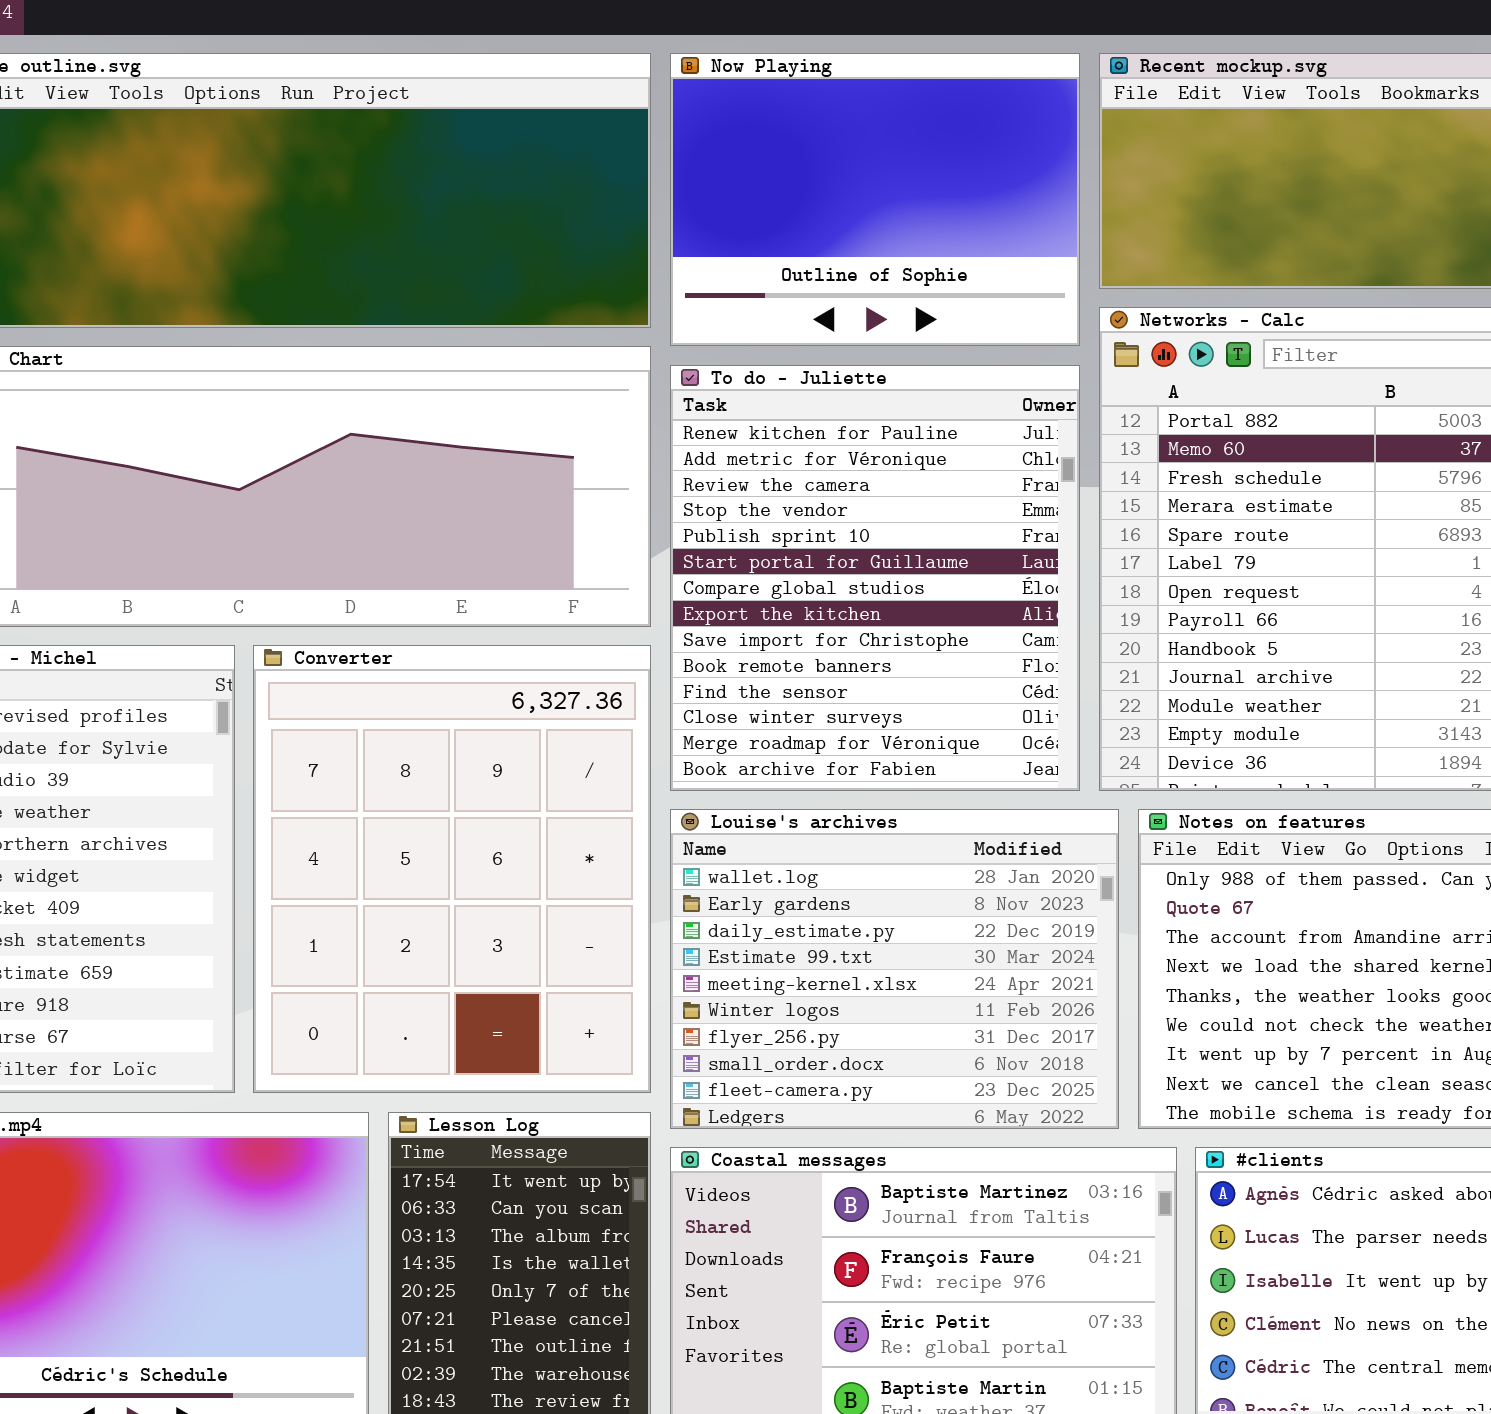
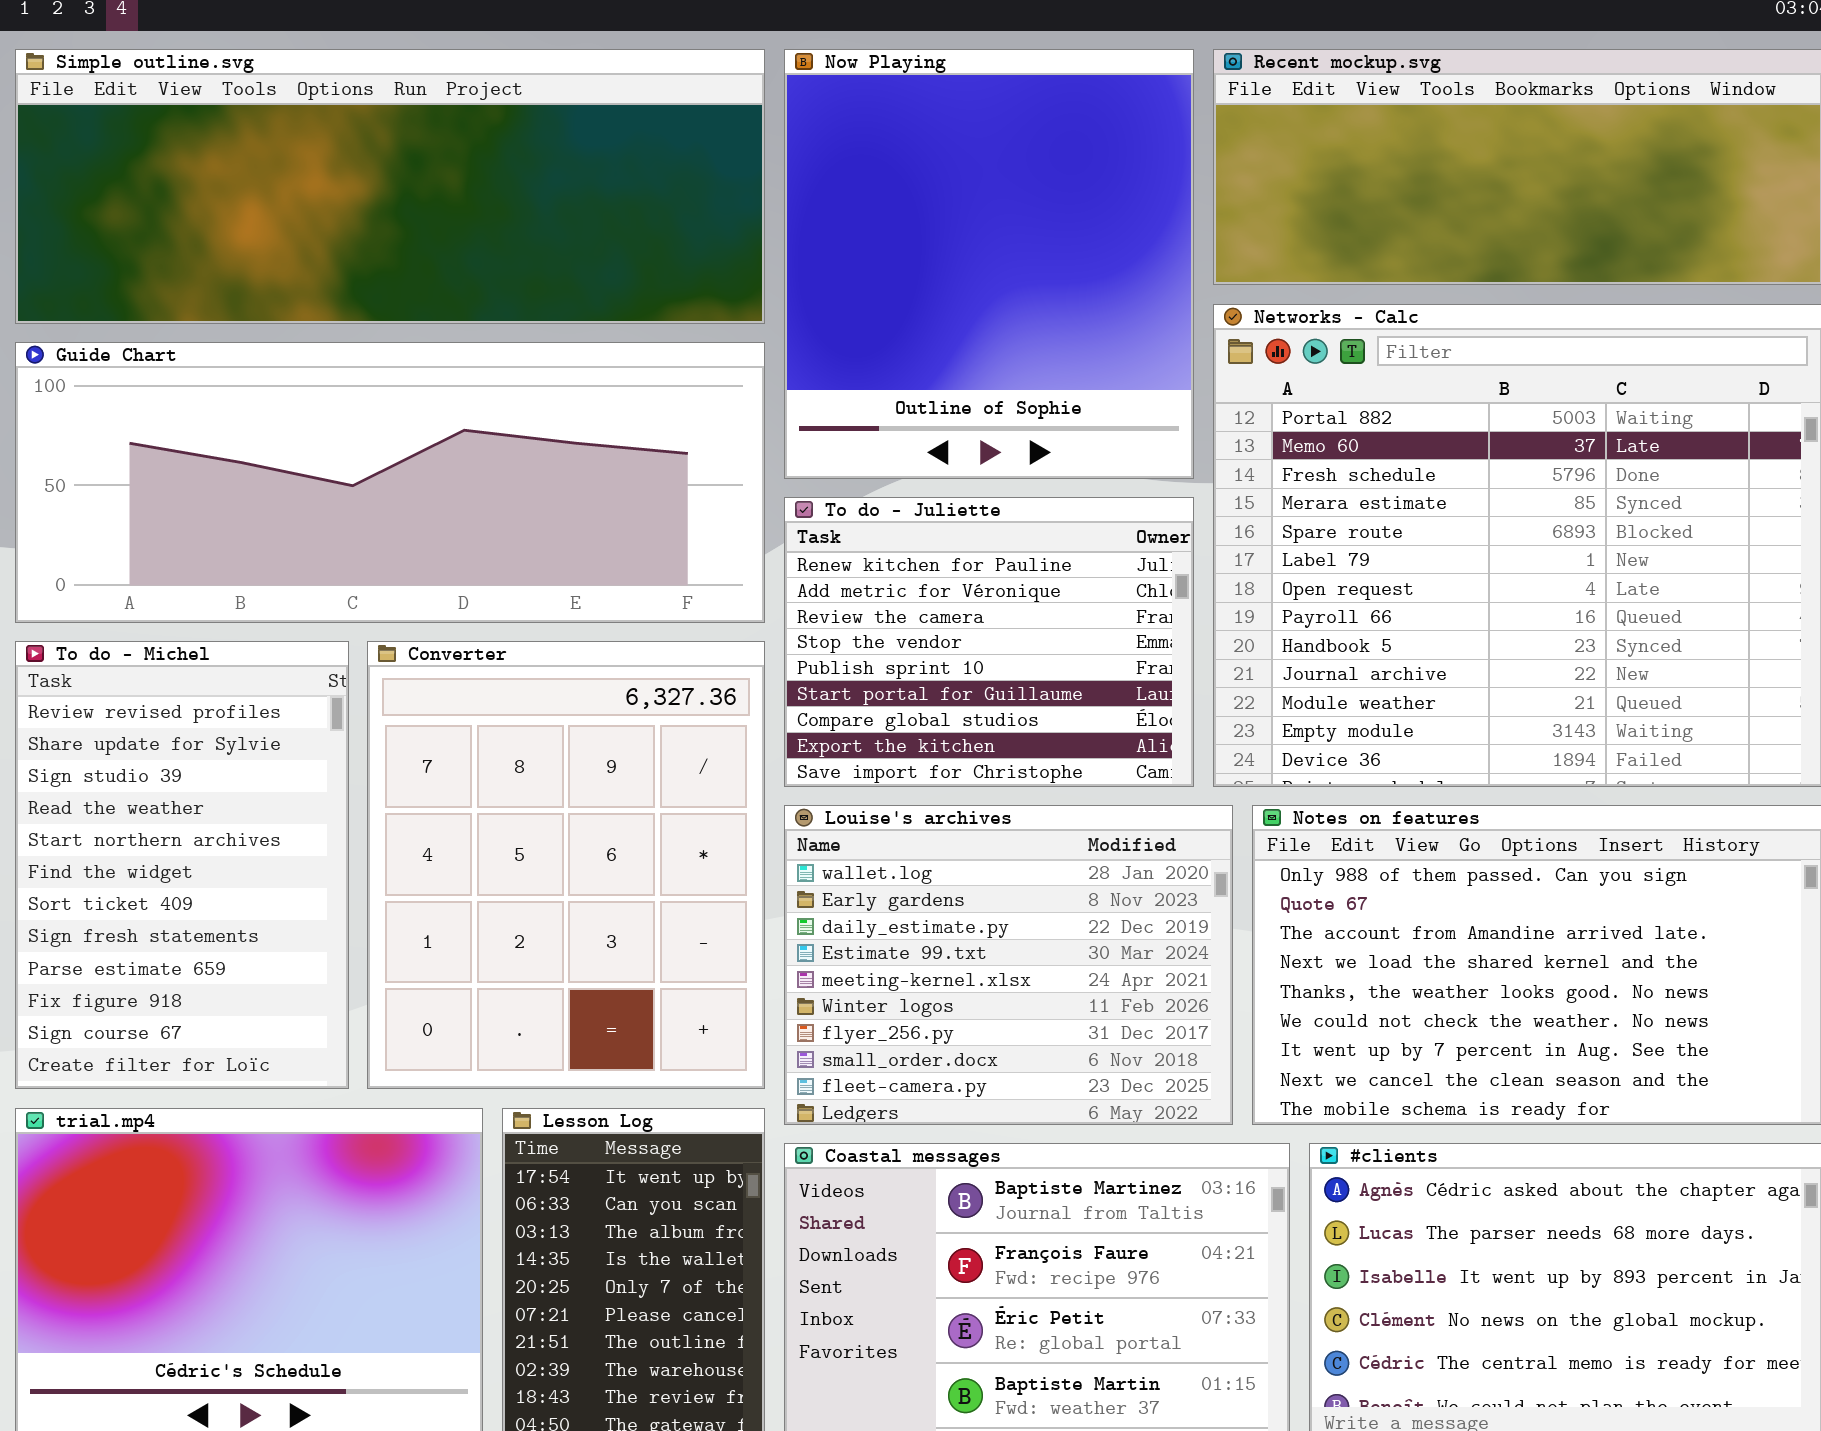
Now Playing: [670,53,1080,346] -> [784,49,1194,479], resized
To do - Juliette: [670,365,1080,791] -> [784,497,1194,787], resized

